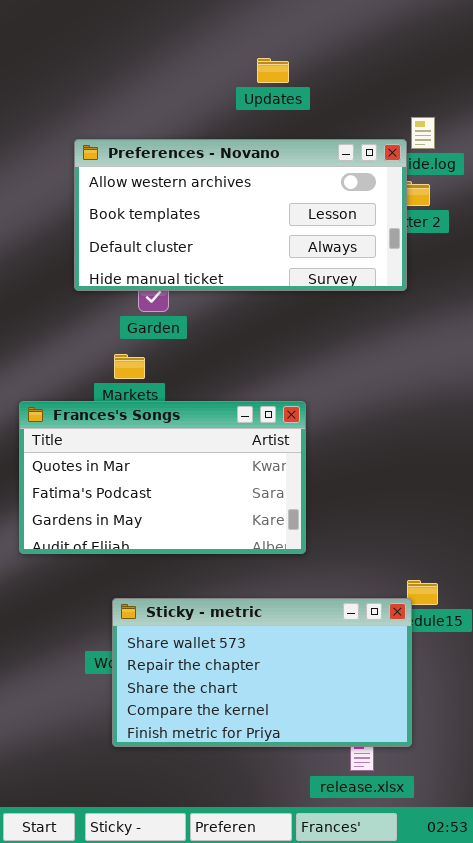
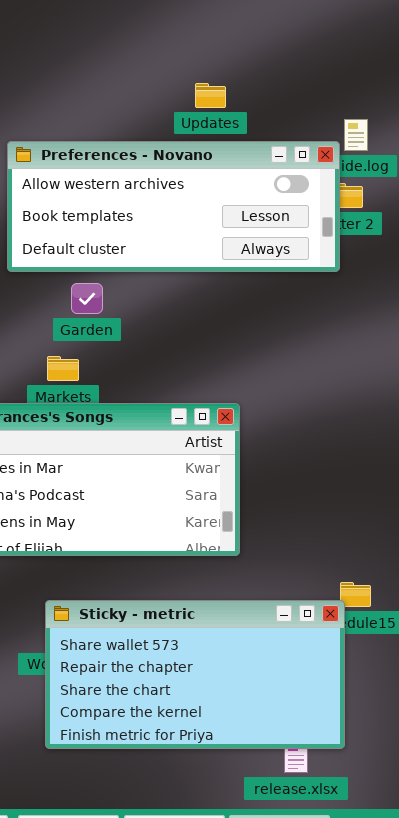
Updates: [257,58,289,83] -> [195,83,226,108], moved
Preferences - Novano: [74,139,407,291] -> [7,141,340,272], resized

